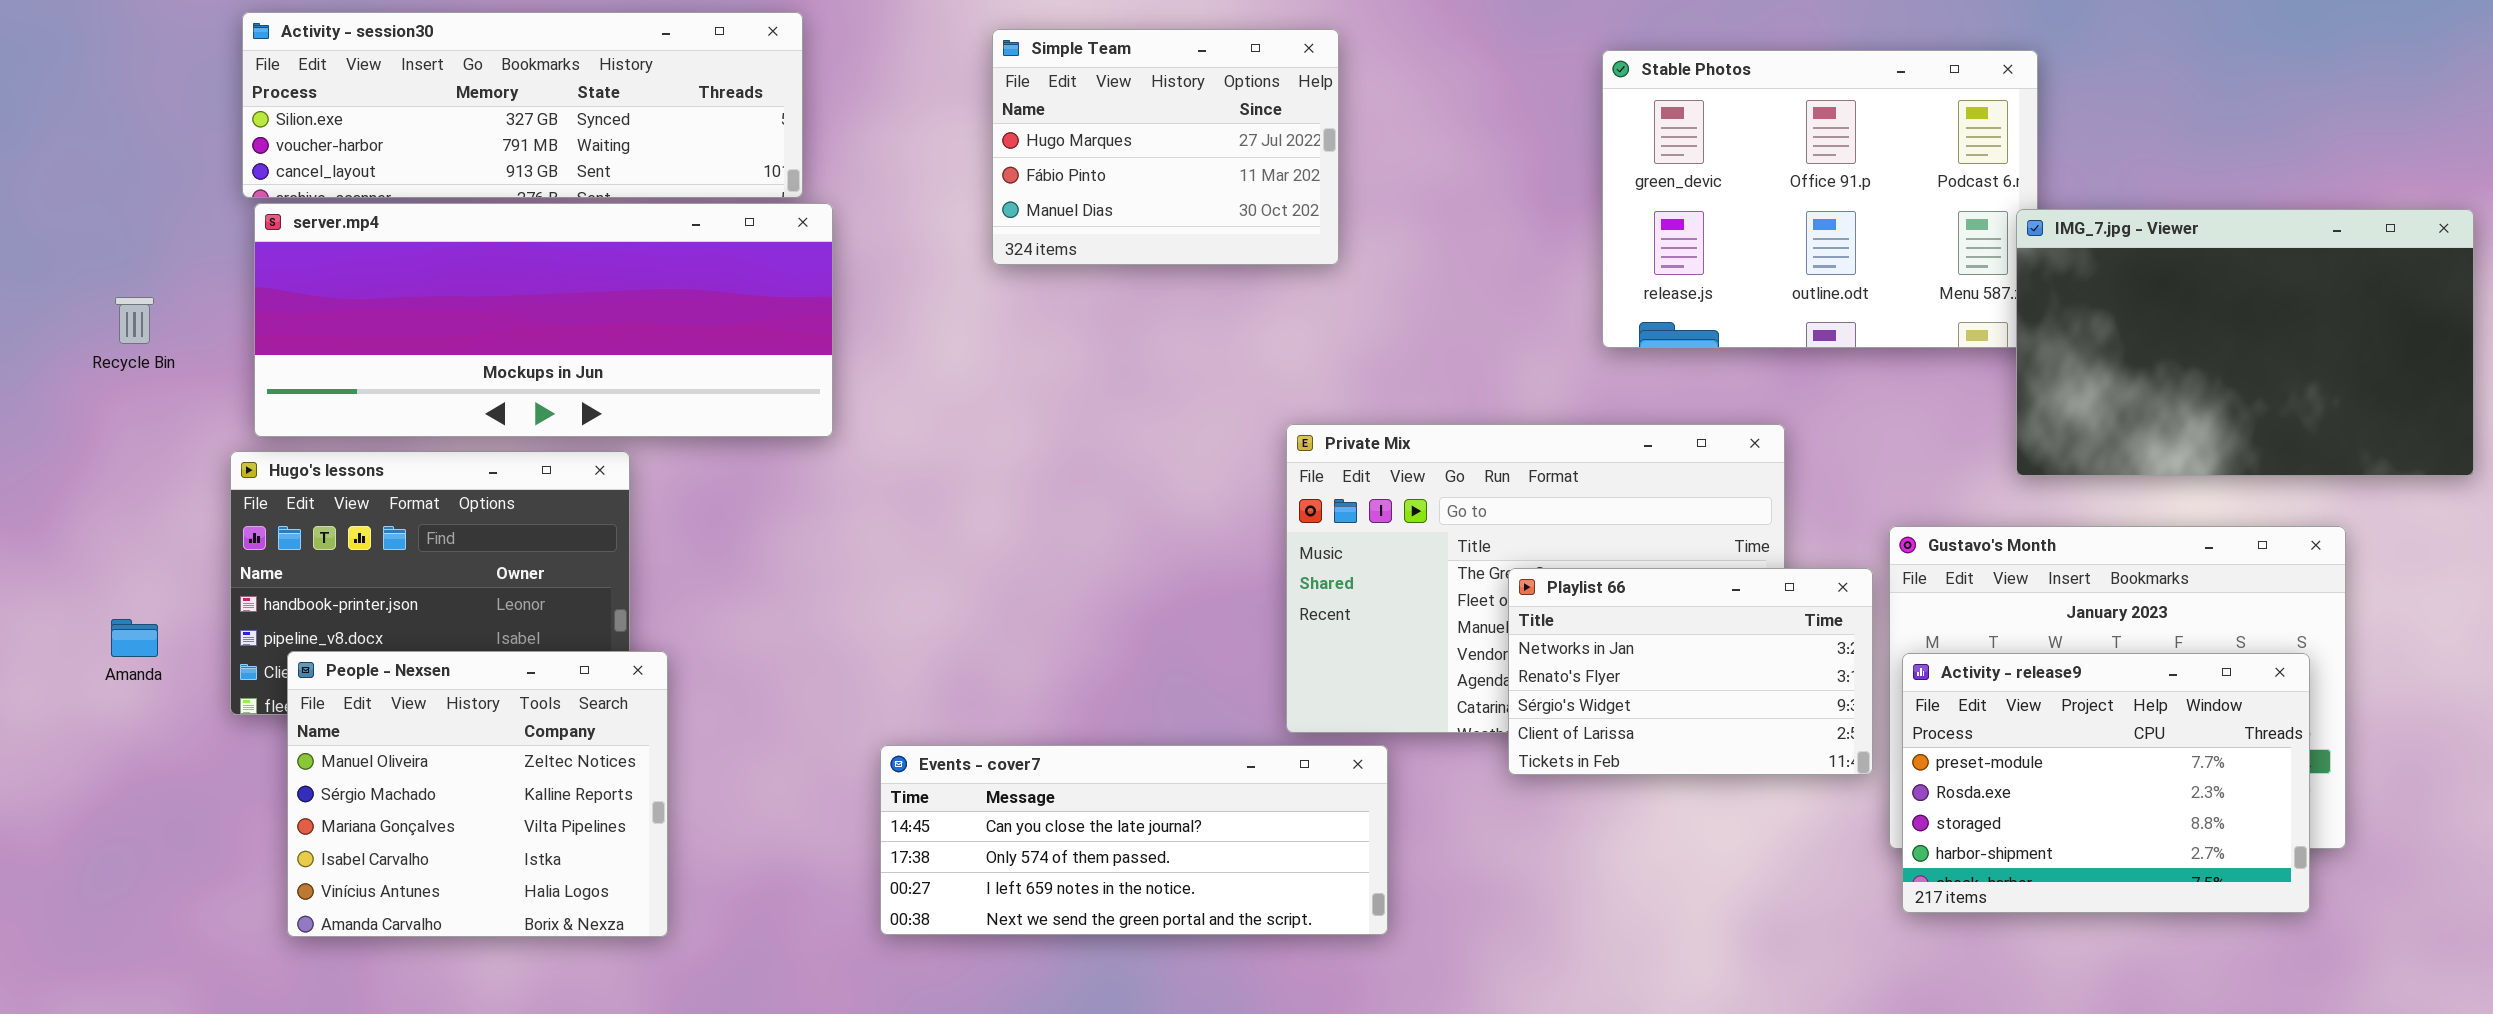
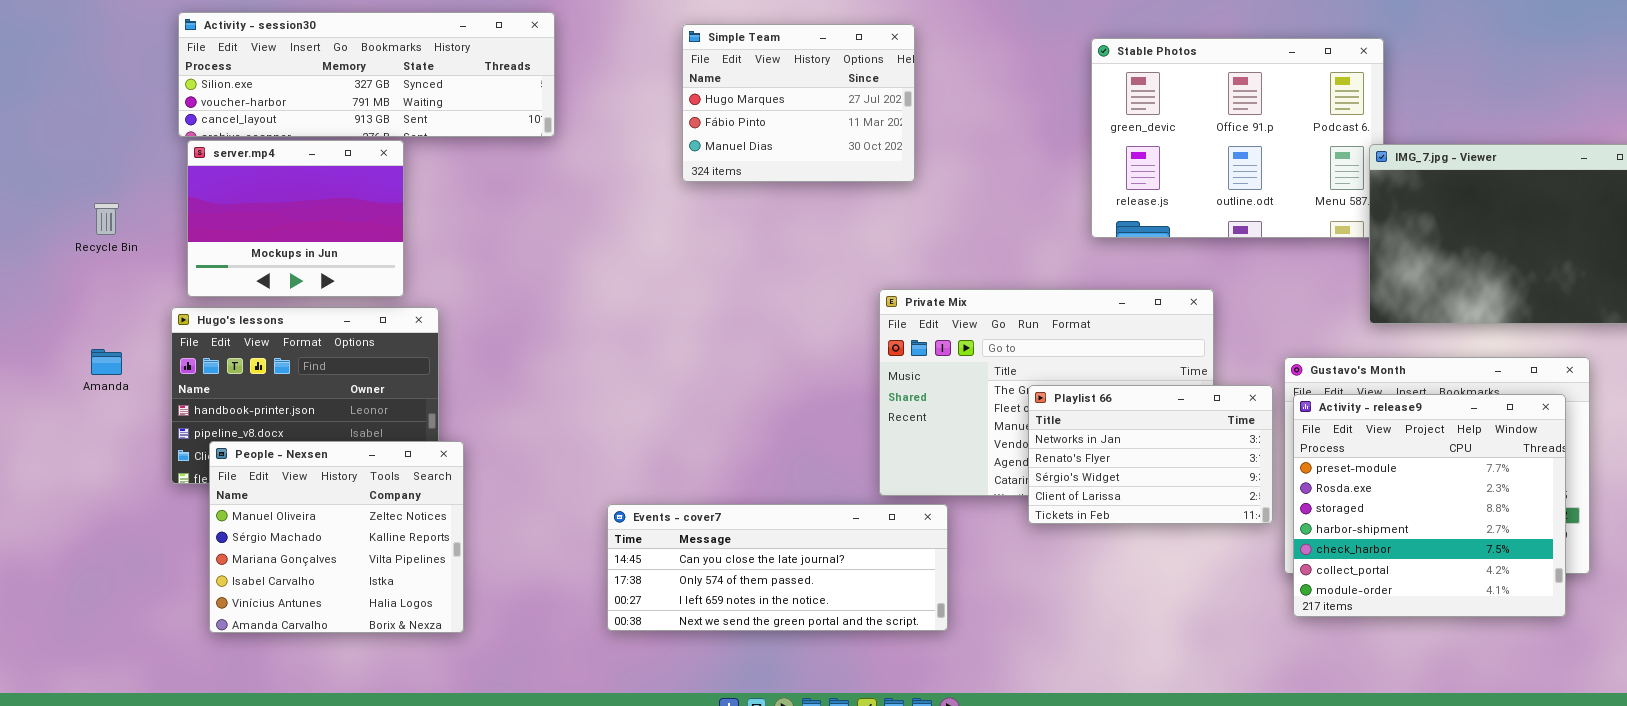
server.mp4: [254,203,833,437] -> [187,140,404,297], resized
Amanda: [111,619,158,657] -> [91,349,122,375], moved
Activity - release9: [1902,653,2310,913] -> [1293,394,1566,617], resized

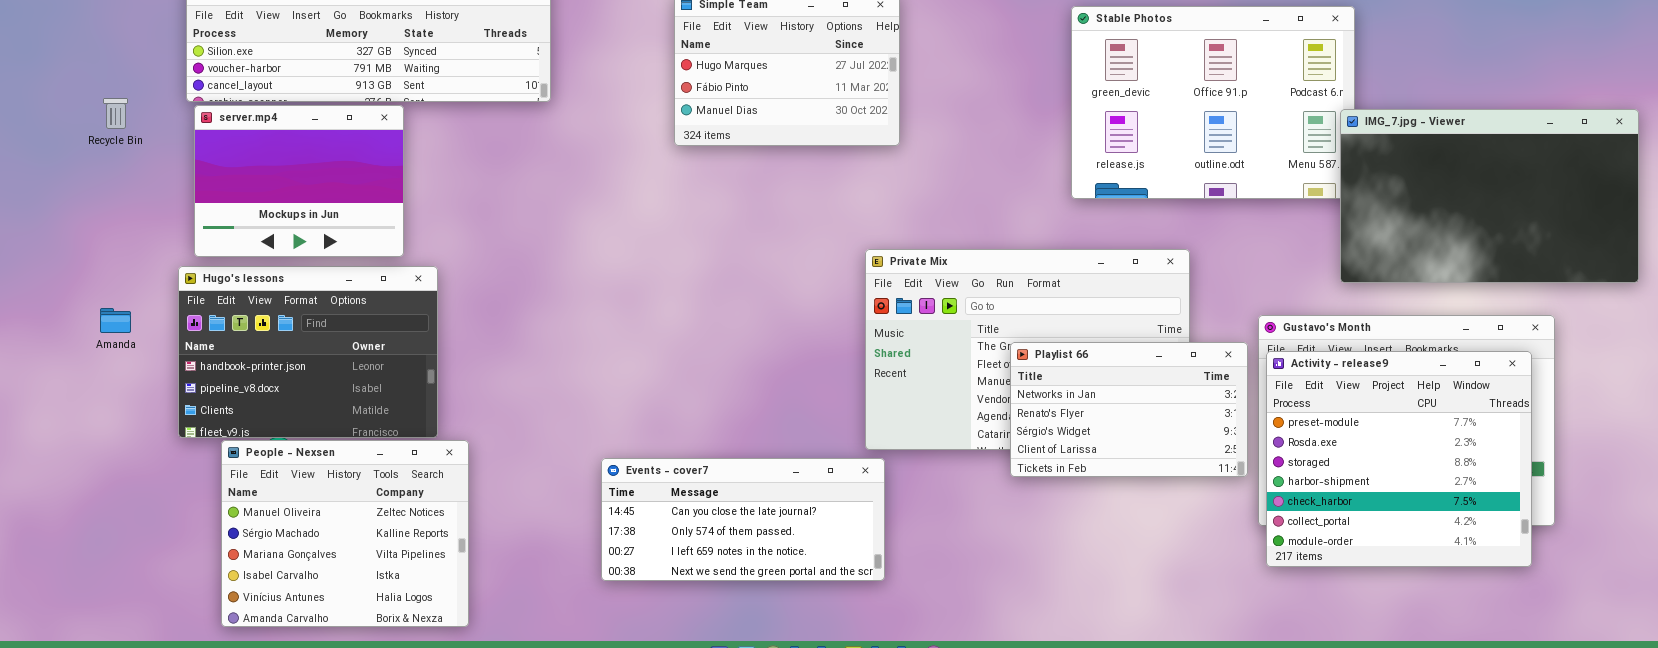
Recycle Bin: [94,203,119,235] -> [103,98,128,129], moved
People - Nexsen: [209,441,464,633] -> [221,440,469,627], moved
Events - cover7: [607,504,948,631] -> [601,458,885,581], resized

